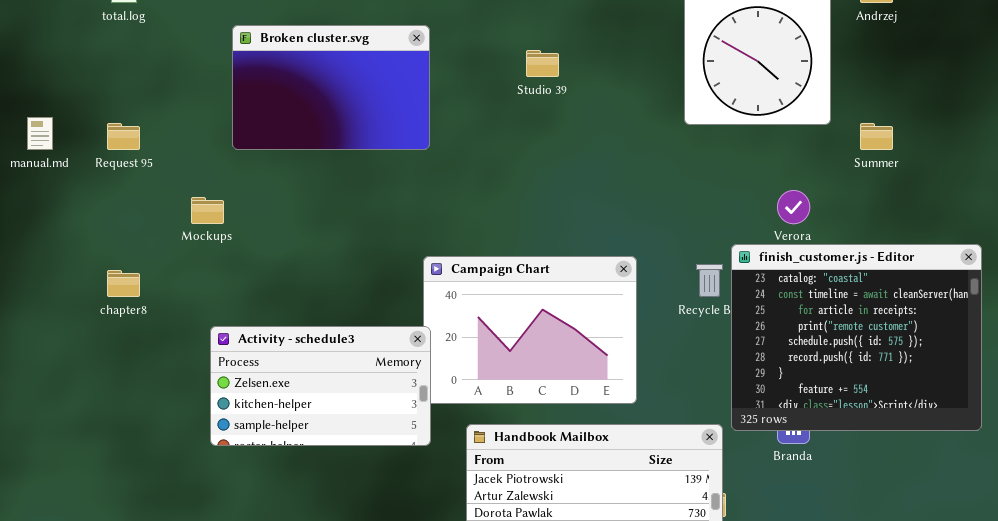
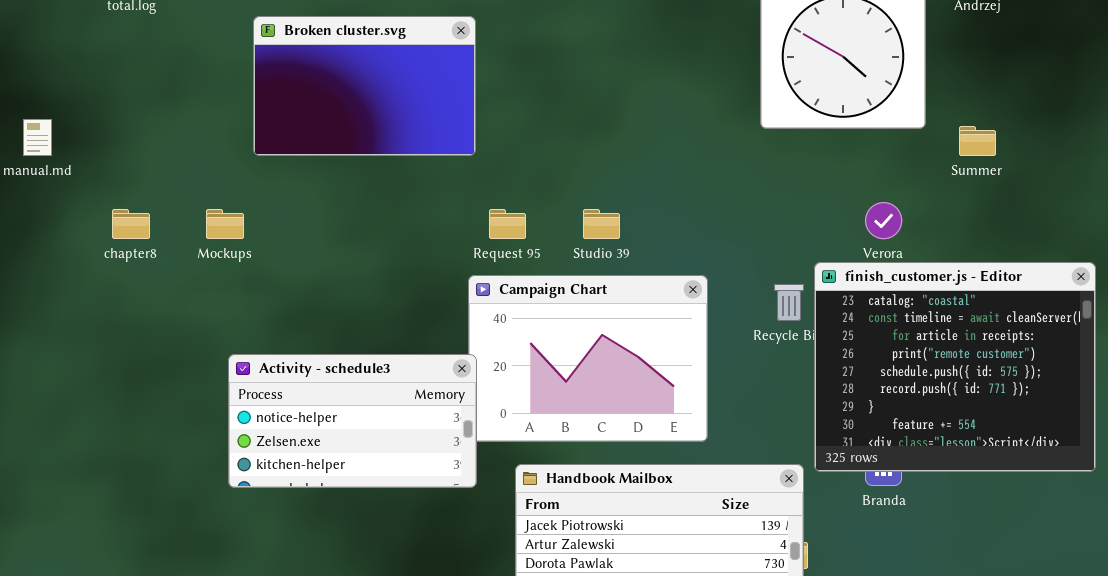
Studio 39: [526,50,559,77] -> [583,209,620,239], moved
Request 95: [107,123,140,150] -> [489,209,526,239], moved
chapter8: [107,270,140,297] -> [112,209,150,239], moved
Activity - schedule3: [210,326,431,446] -> [228,354,477,488], scrolled up 1 row

